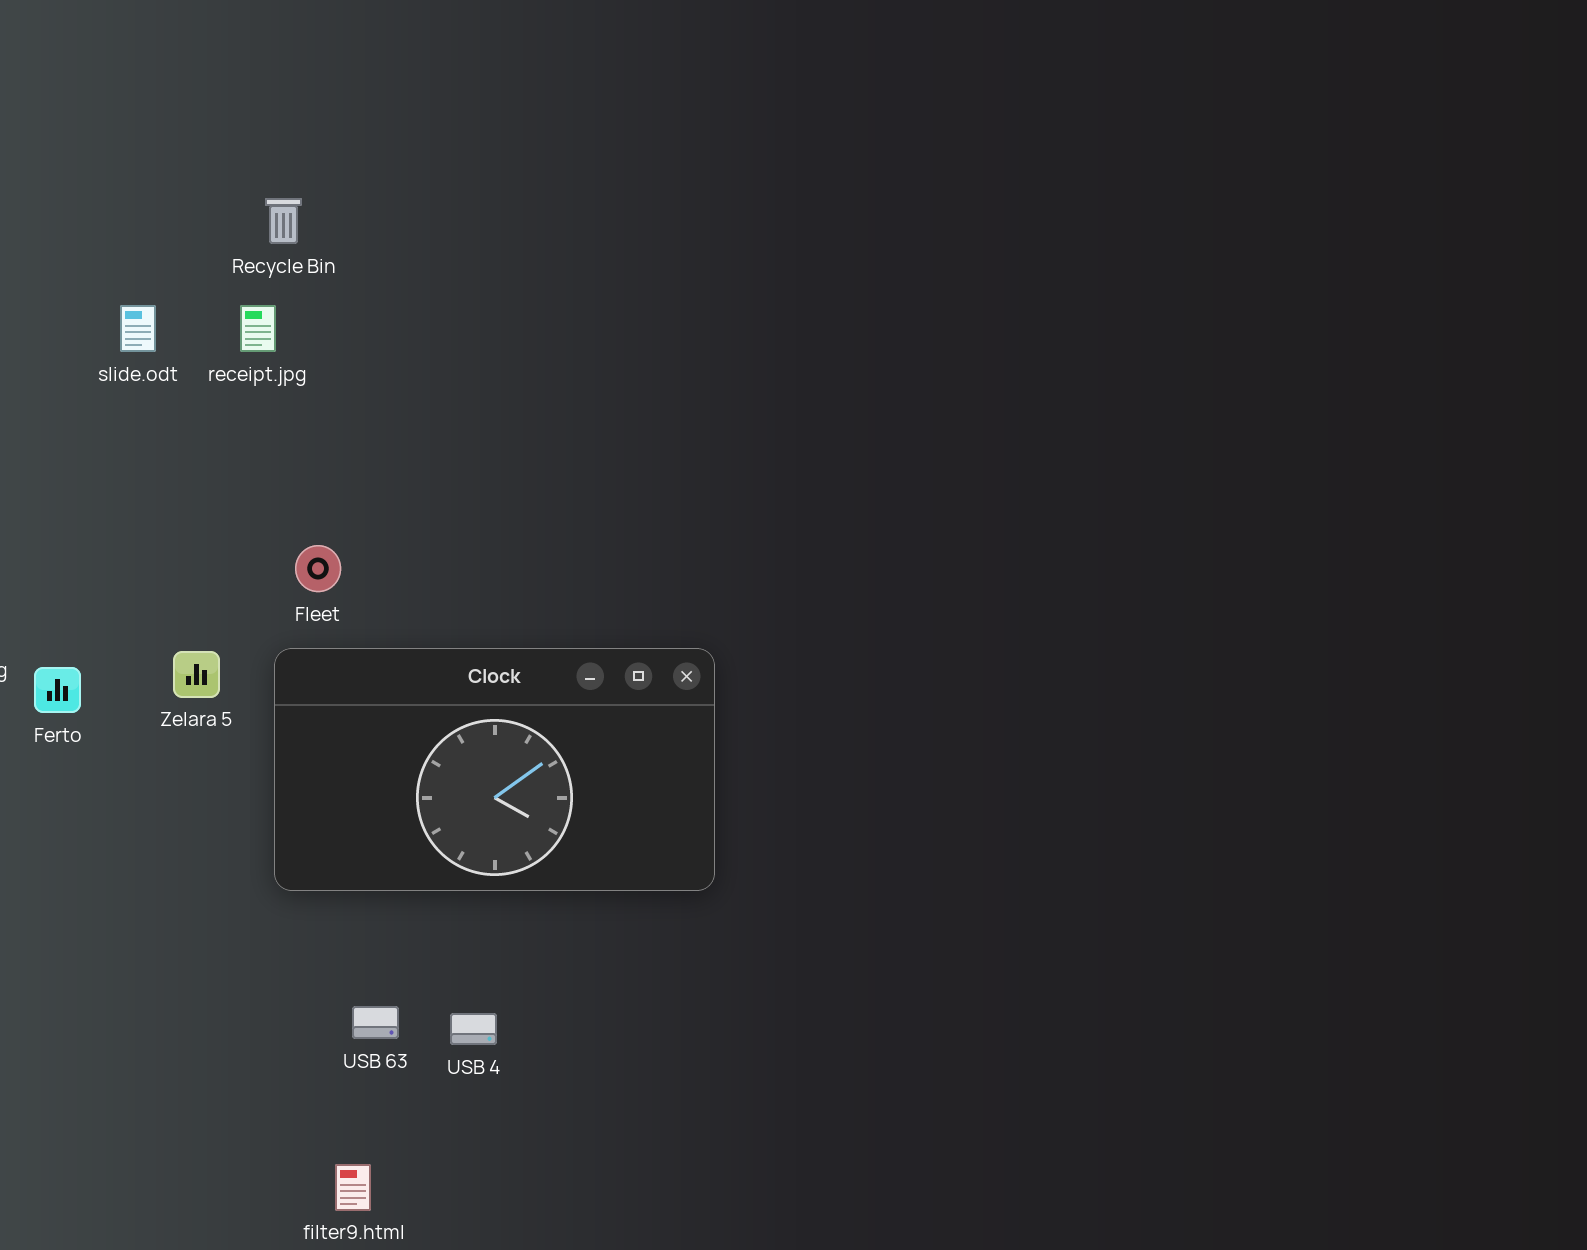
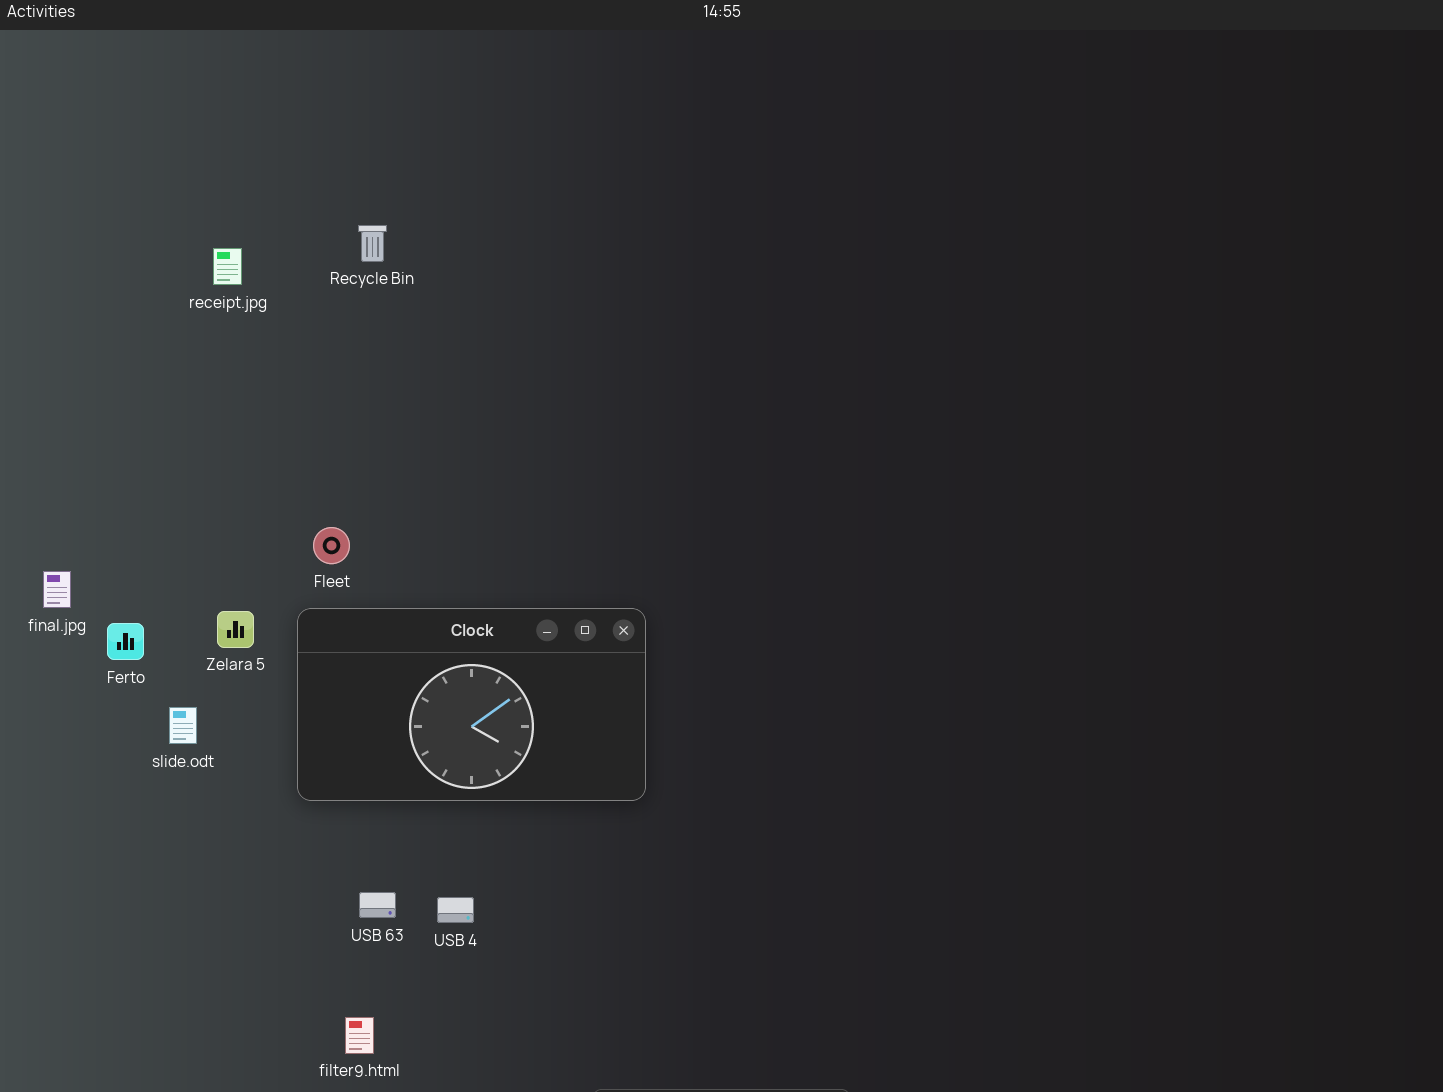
Recycle Bin: [265,198,302,244] -> [358,225,387,262], moved
slide.odt: [120,305,156,352] -> [169,707,197,744], moved
receipt.jpg: [240,305,276,352] -> [213,248,242,285], moved

